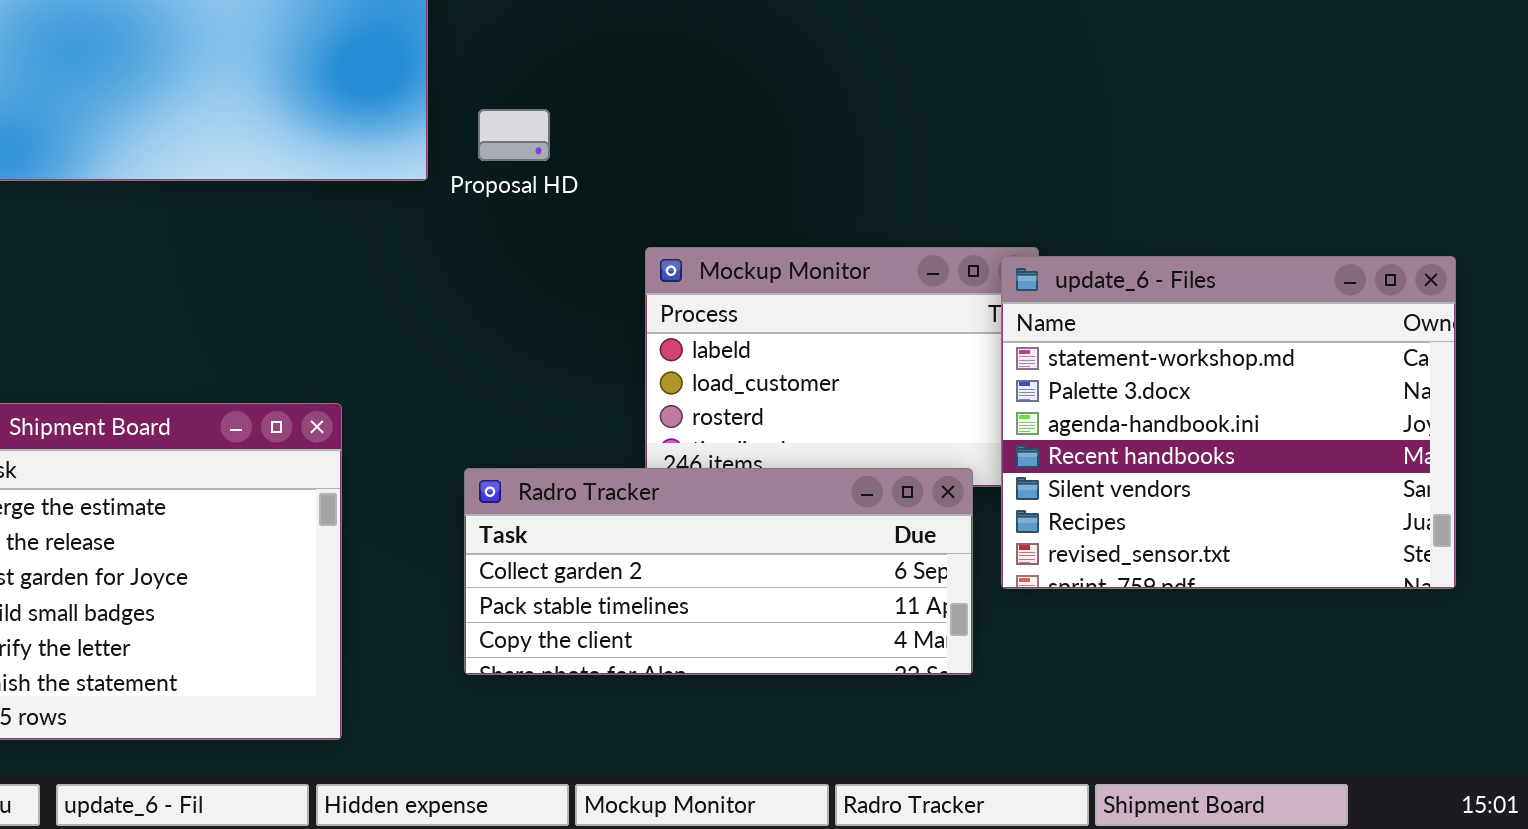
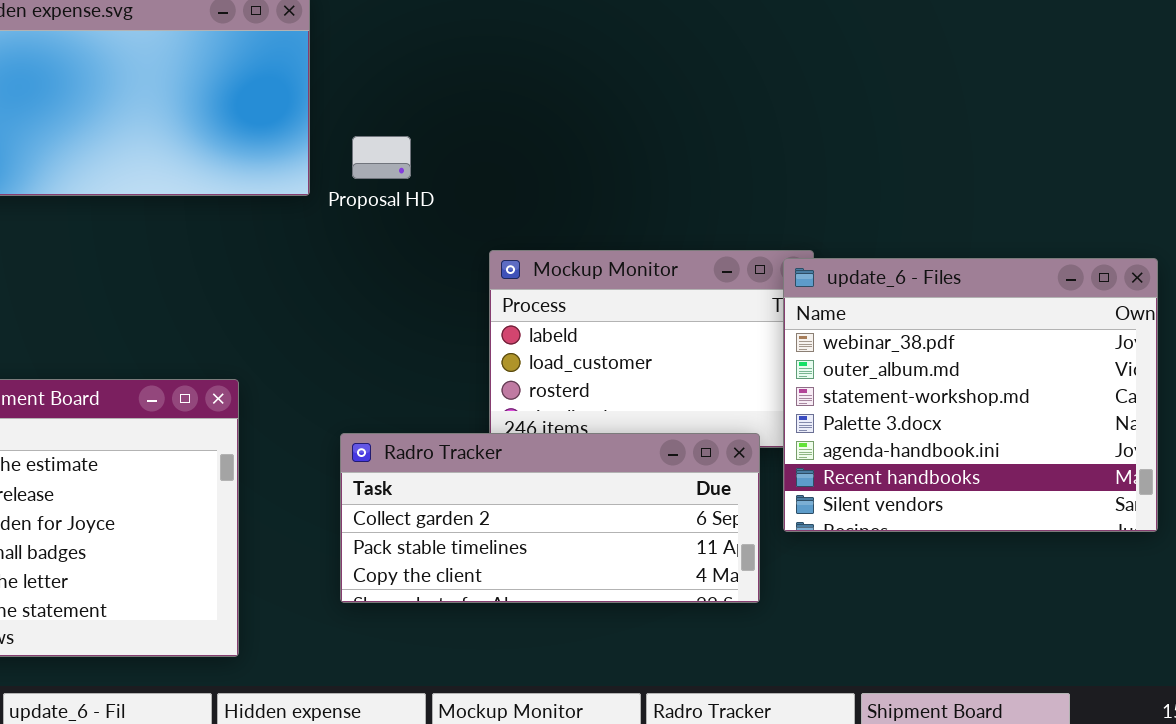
update_6 - Files: [1001,256,1456,589] -> [783,258,1158,532], scrolled up 2 rows

